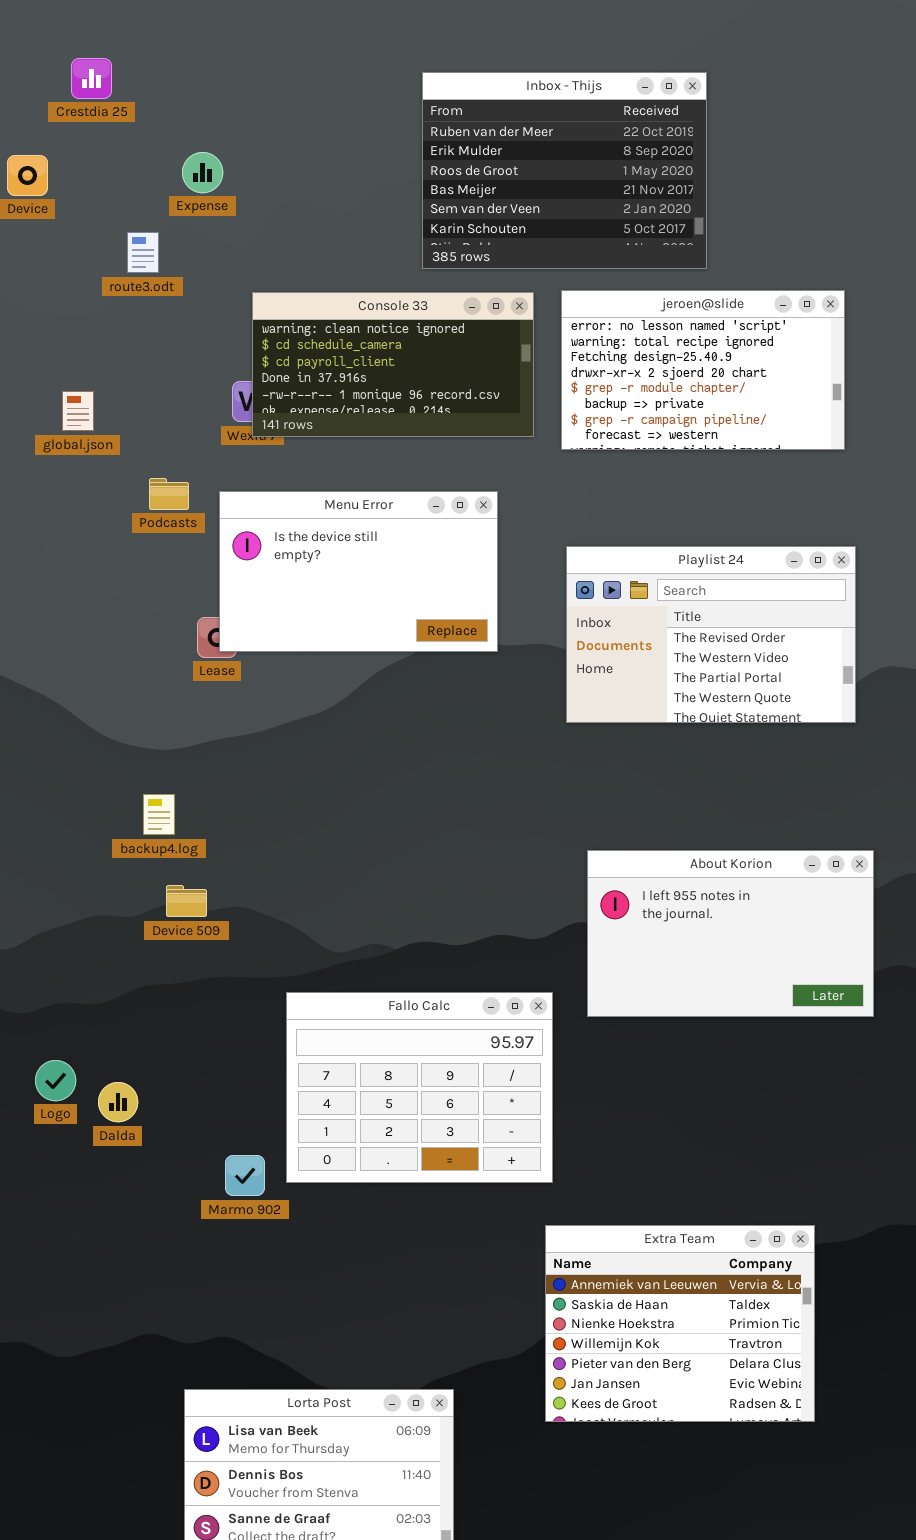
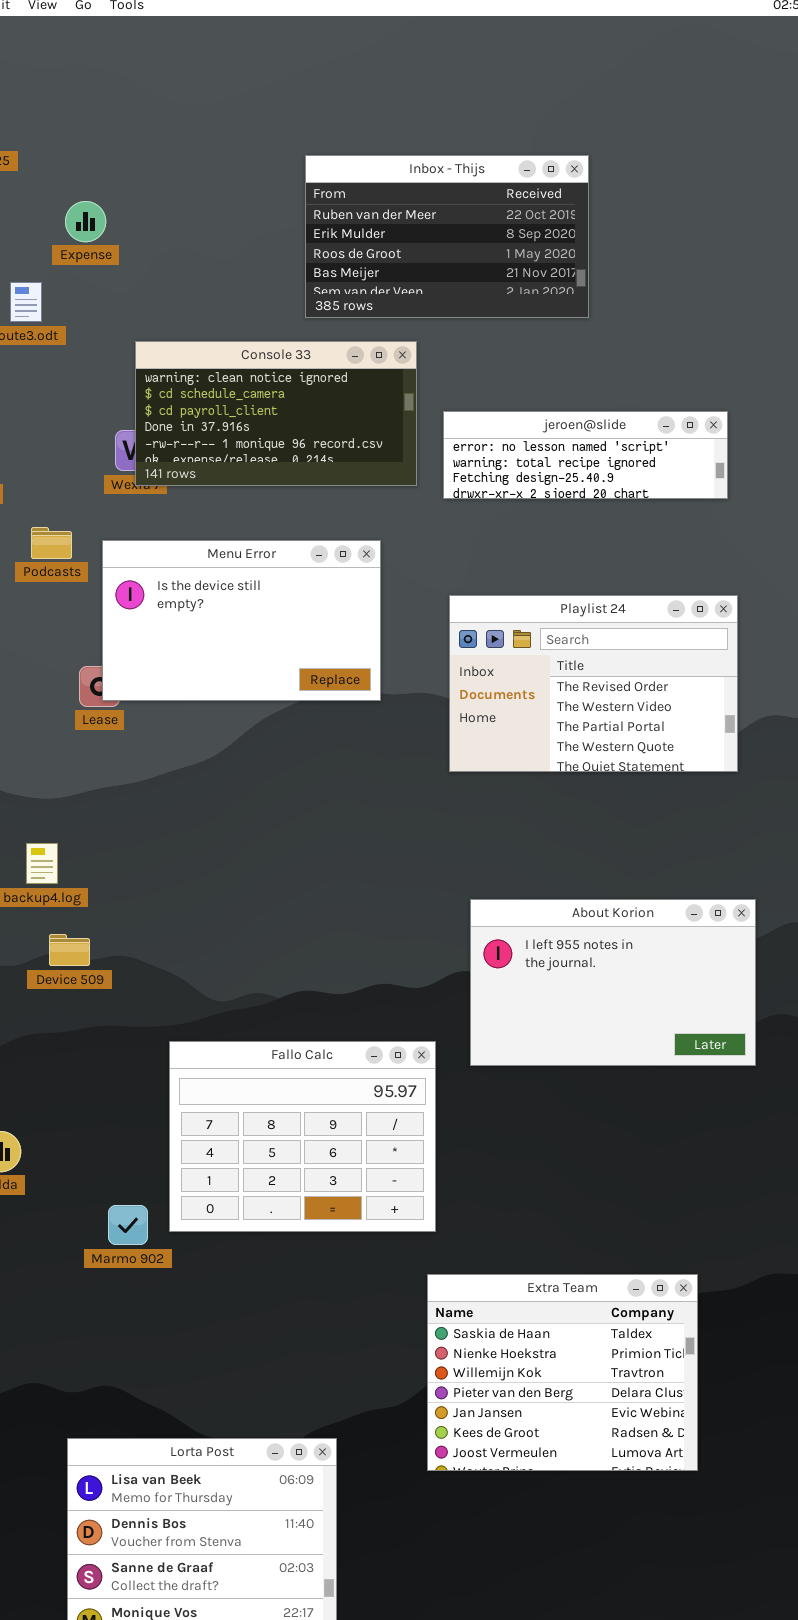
Inbox - Thijs: [422,72,707,269] -> [305,155,589,318], resized
jeroen@slide: [561,290,845,450] -> [443,411,728,499], resized
Extra Team: [545,1225,815,1422] -> [427,1274,698,1471], scrolled down 1 row

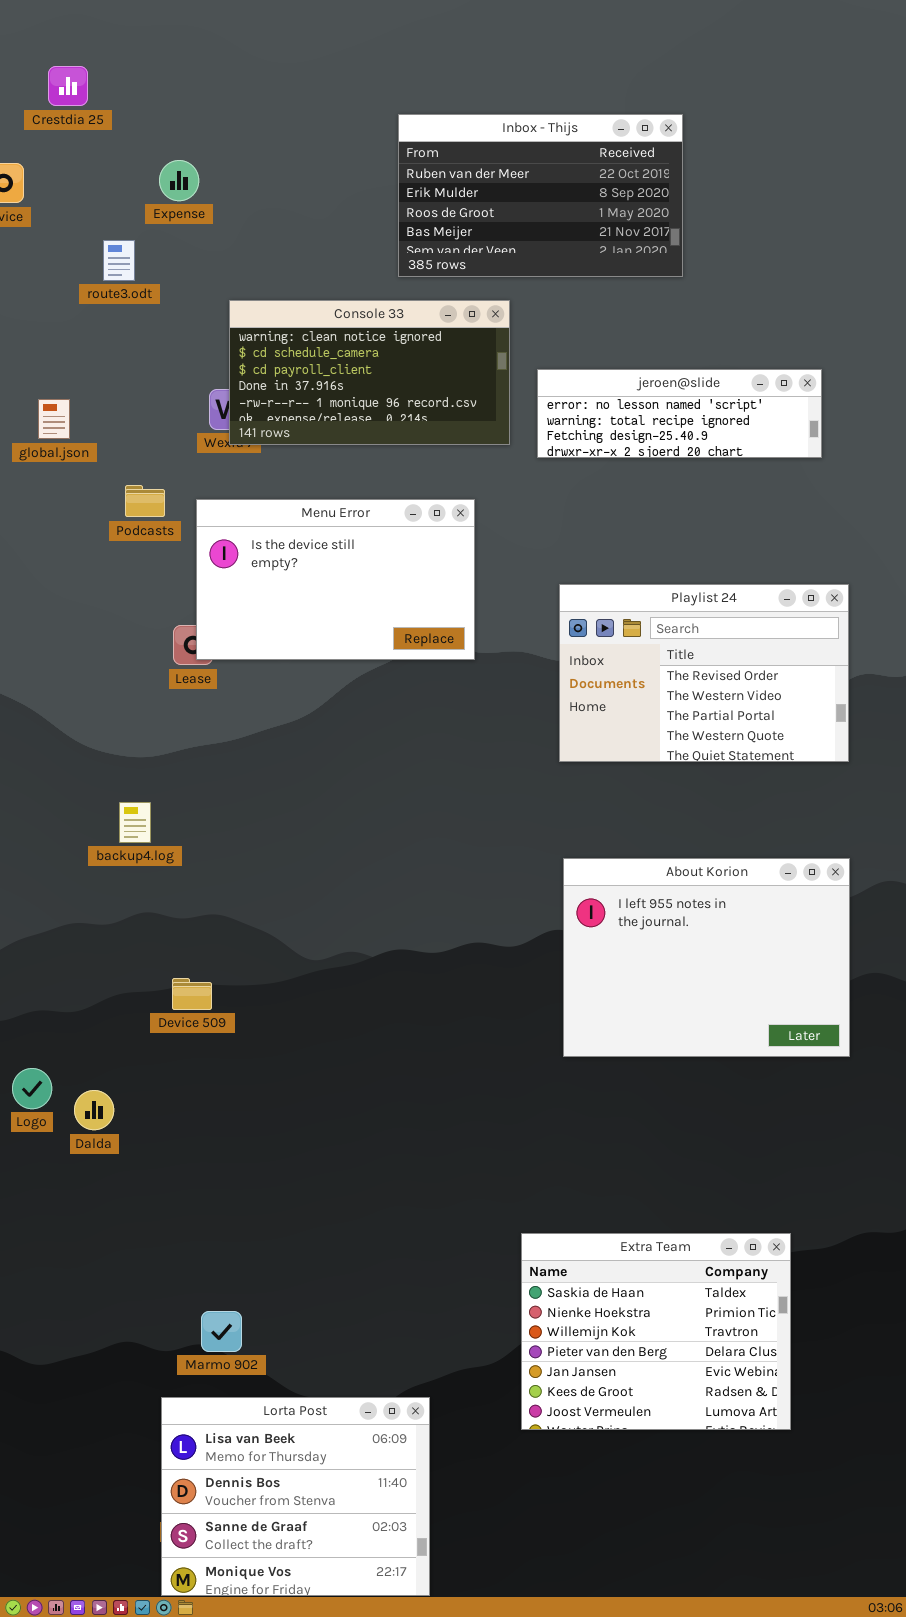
Playlist 24: [449,595,738,772] -> [559,584,849,762], moved
About Korion: [470,899,756,1066] -> [563,858,850,1057], resized
Device 509: [49,934,90,966] -> [172,978,212,1010], moved
Fallo Calc: [169,1041,436,1232] -> none, closed
Marmo 902: [108,1205,148,1245] -> [201,1311,242,1352], moved

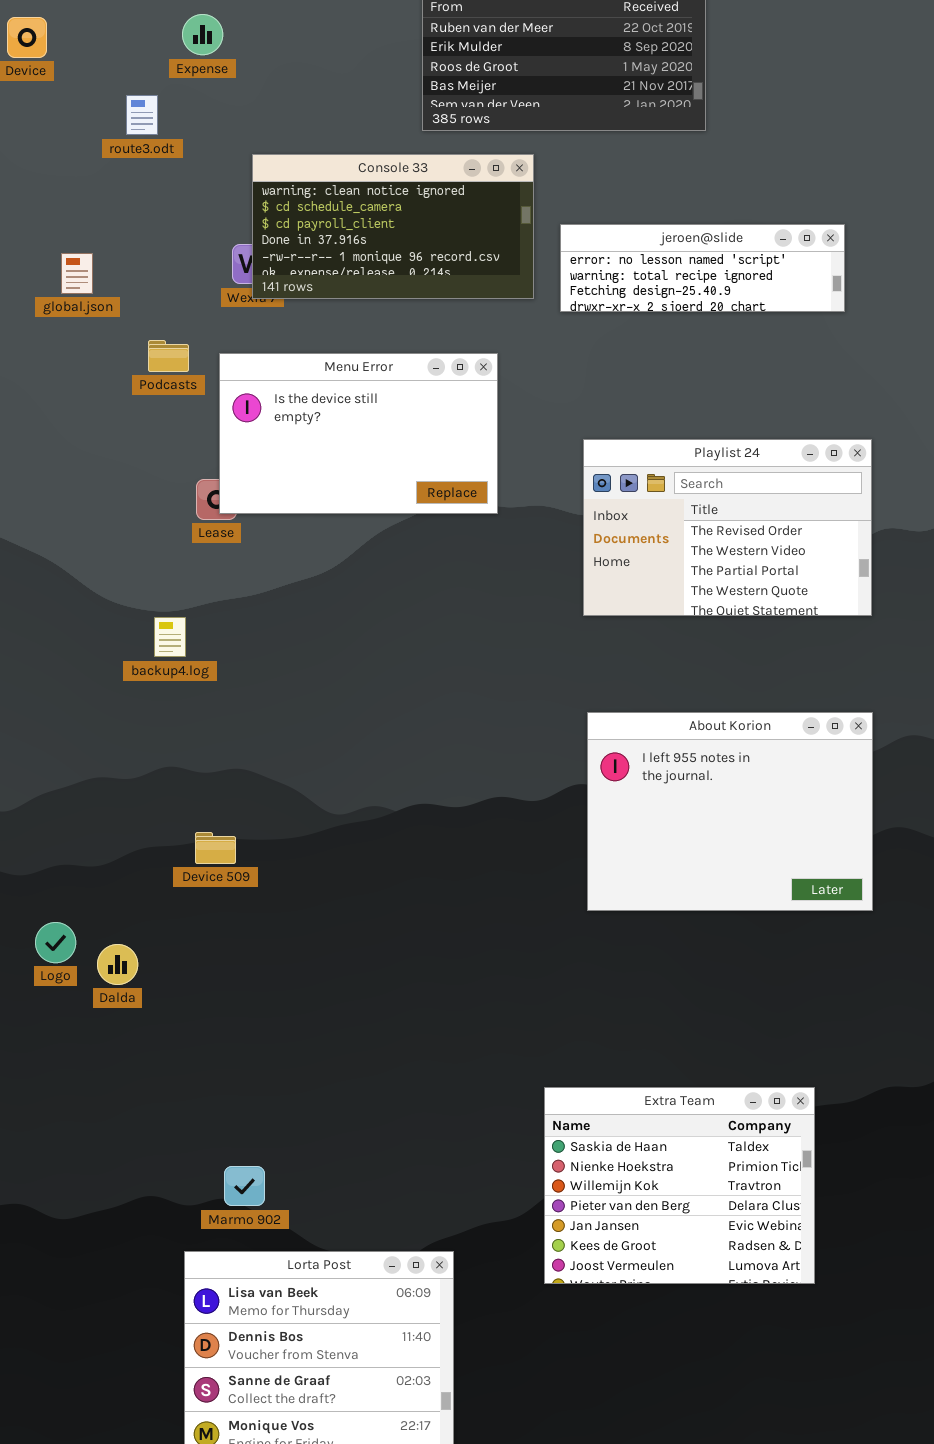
backup4.log: [119,802,151,843] -> [154,617,186,657], moved

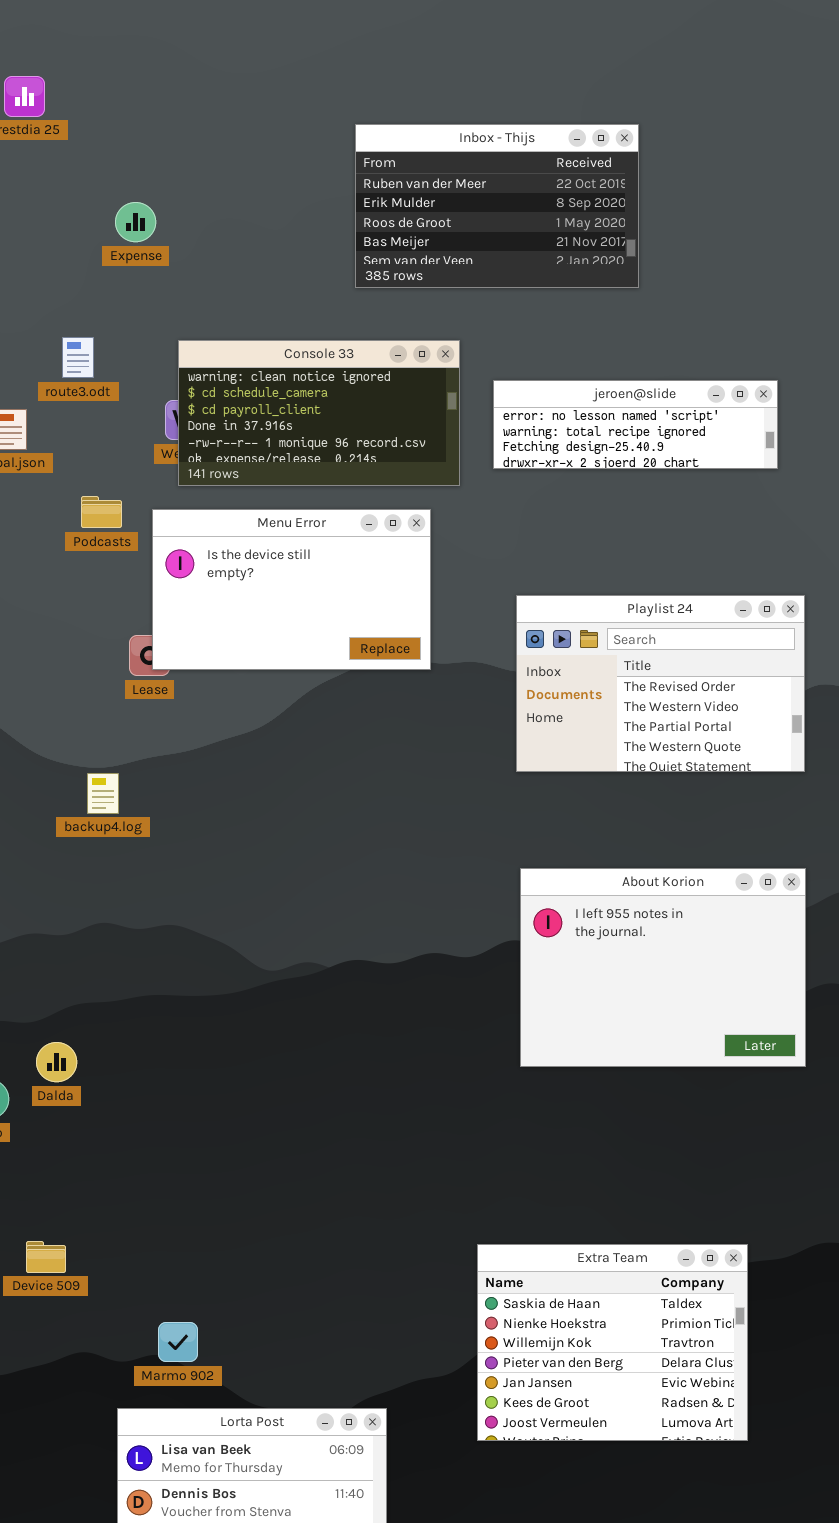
Expense: [182,14,223,55] -> [115,202,156,242], moved
route3.odt: [126,95,158,135] -> [62,337,94,378], moved
Console 33: [252,154,534,299] -> [178,340,460,486], moved
Device 509: [195,832,236,864] -> [26,1241,66,1273], moved
Dalda: [97,944,138,985] -> [36,1042,77,1082], moved

